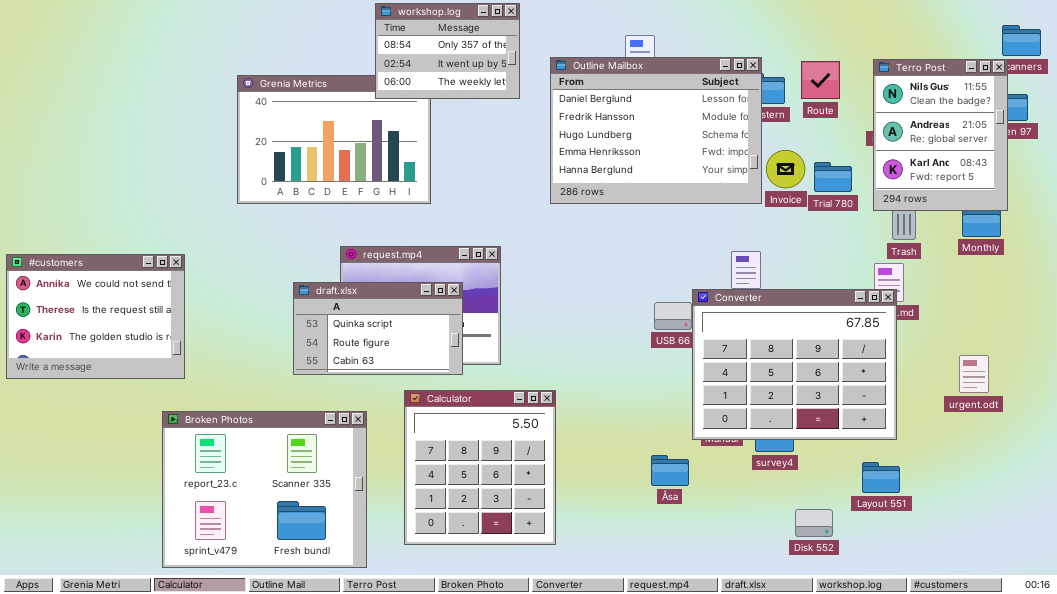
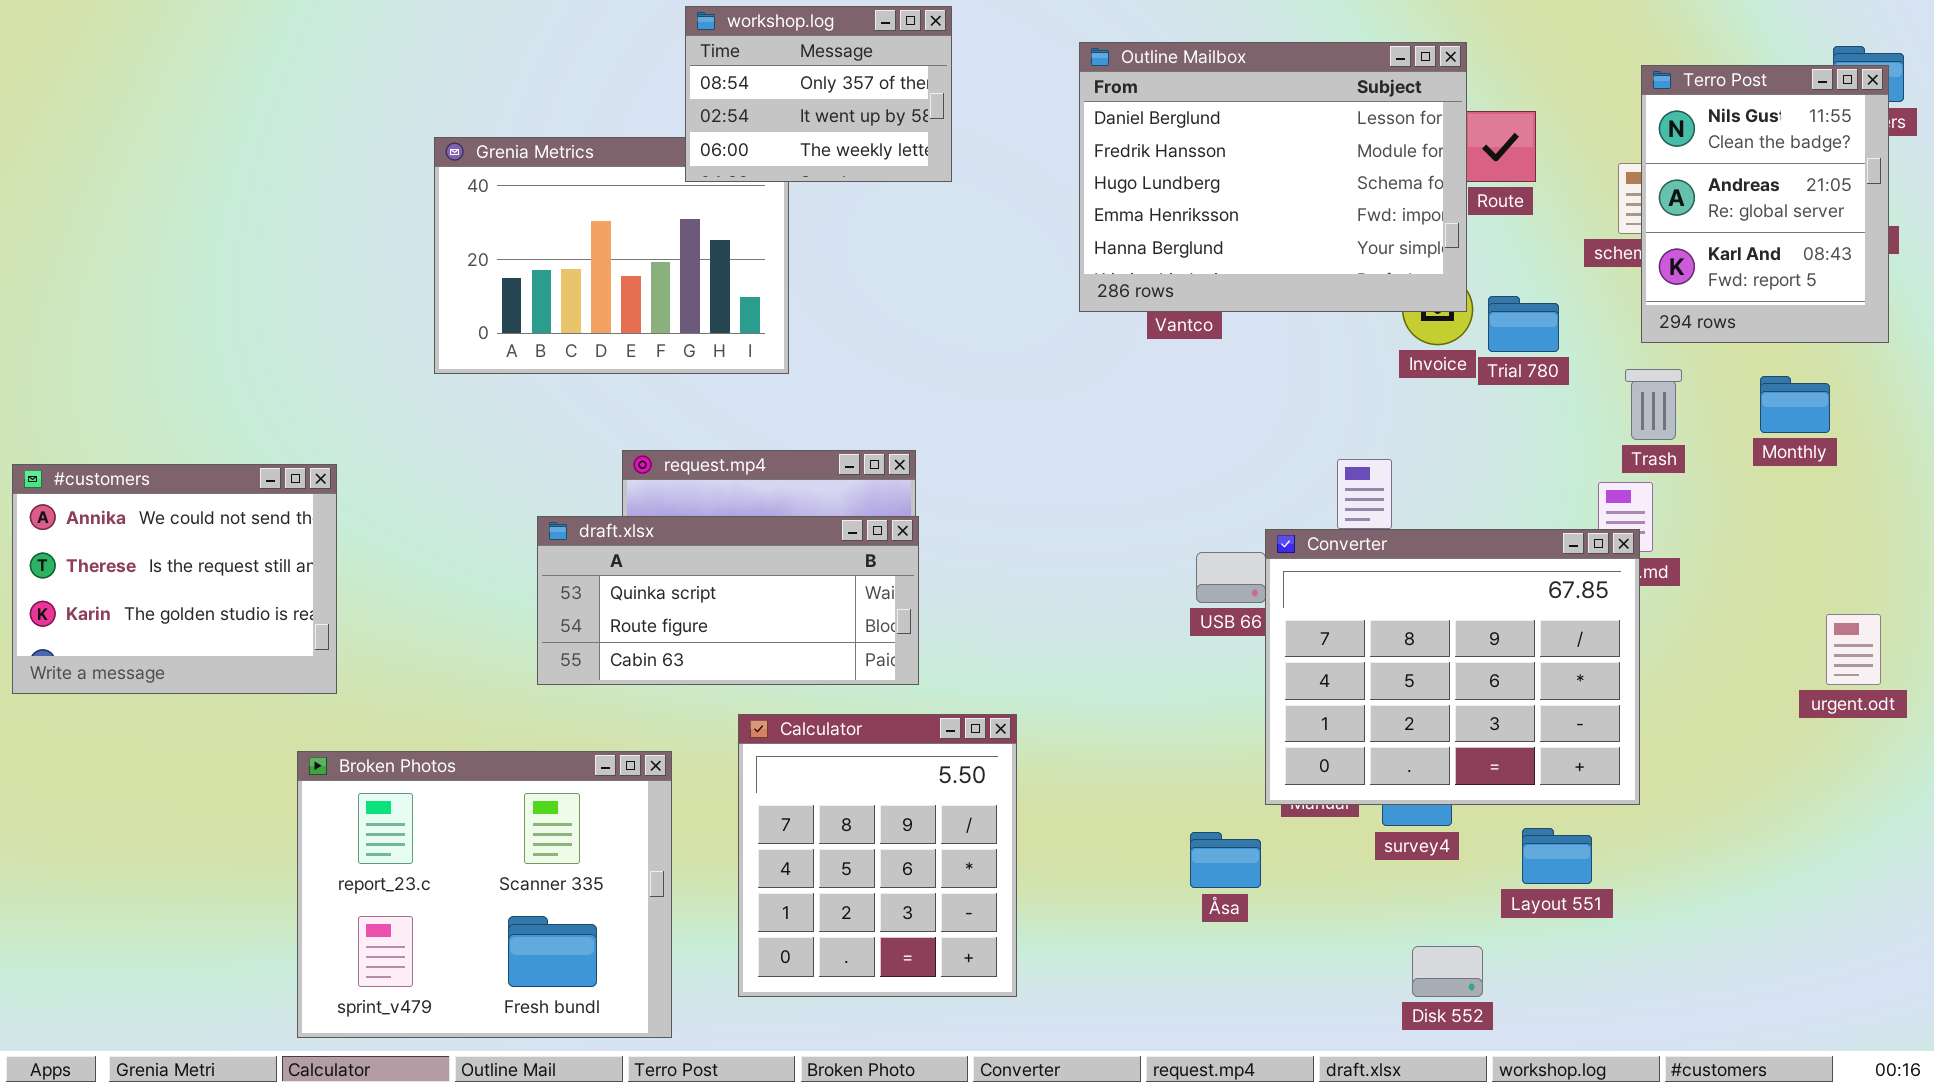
Outline Mailbox: [550,57,762,204] -> [1079,42,1467,312], moved
Terro Post: [873,59,1008,211] -> [1641,65,1889,343], moved
draft.xlsx: [293,282,463,375] -> [537,516,919,685], resized
urgent.odt: [959,355,989,393] -> [1826,614,1881,685], moved
Layout 551: [862,462,900,493] -> [1522,828,1592,884], moved
Disk 552: [795,509,833,537] -> [1412,946,1483,997], moved

